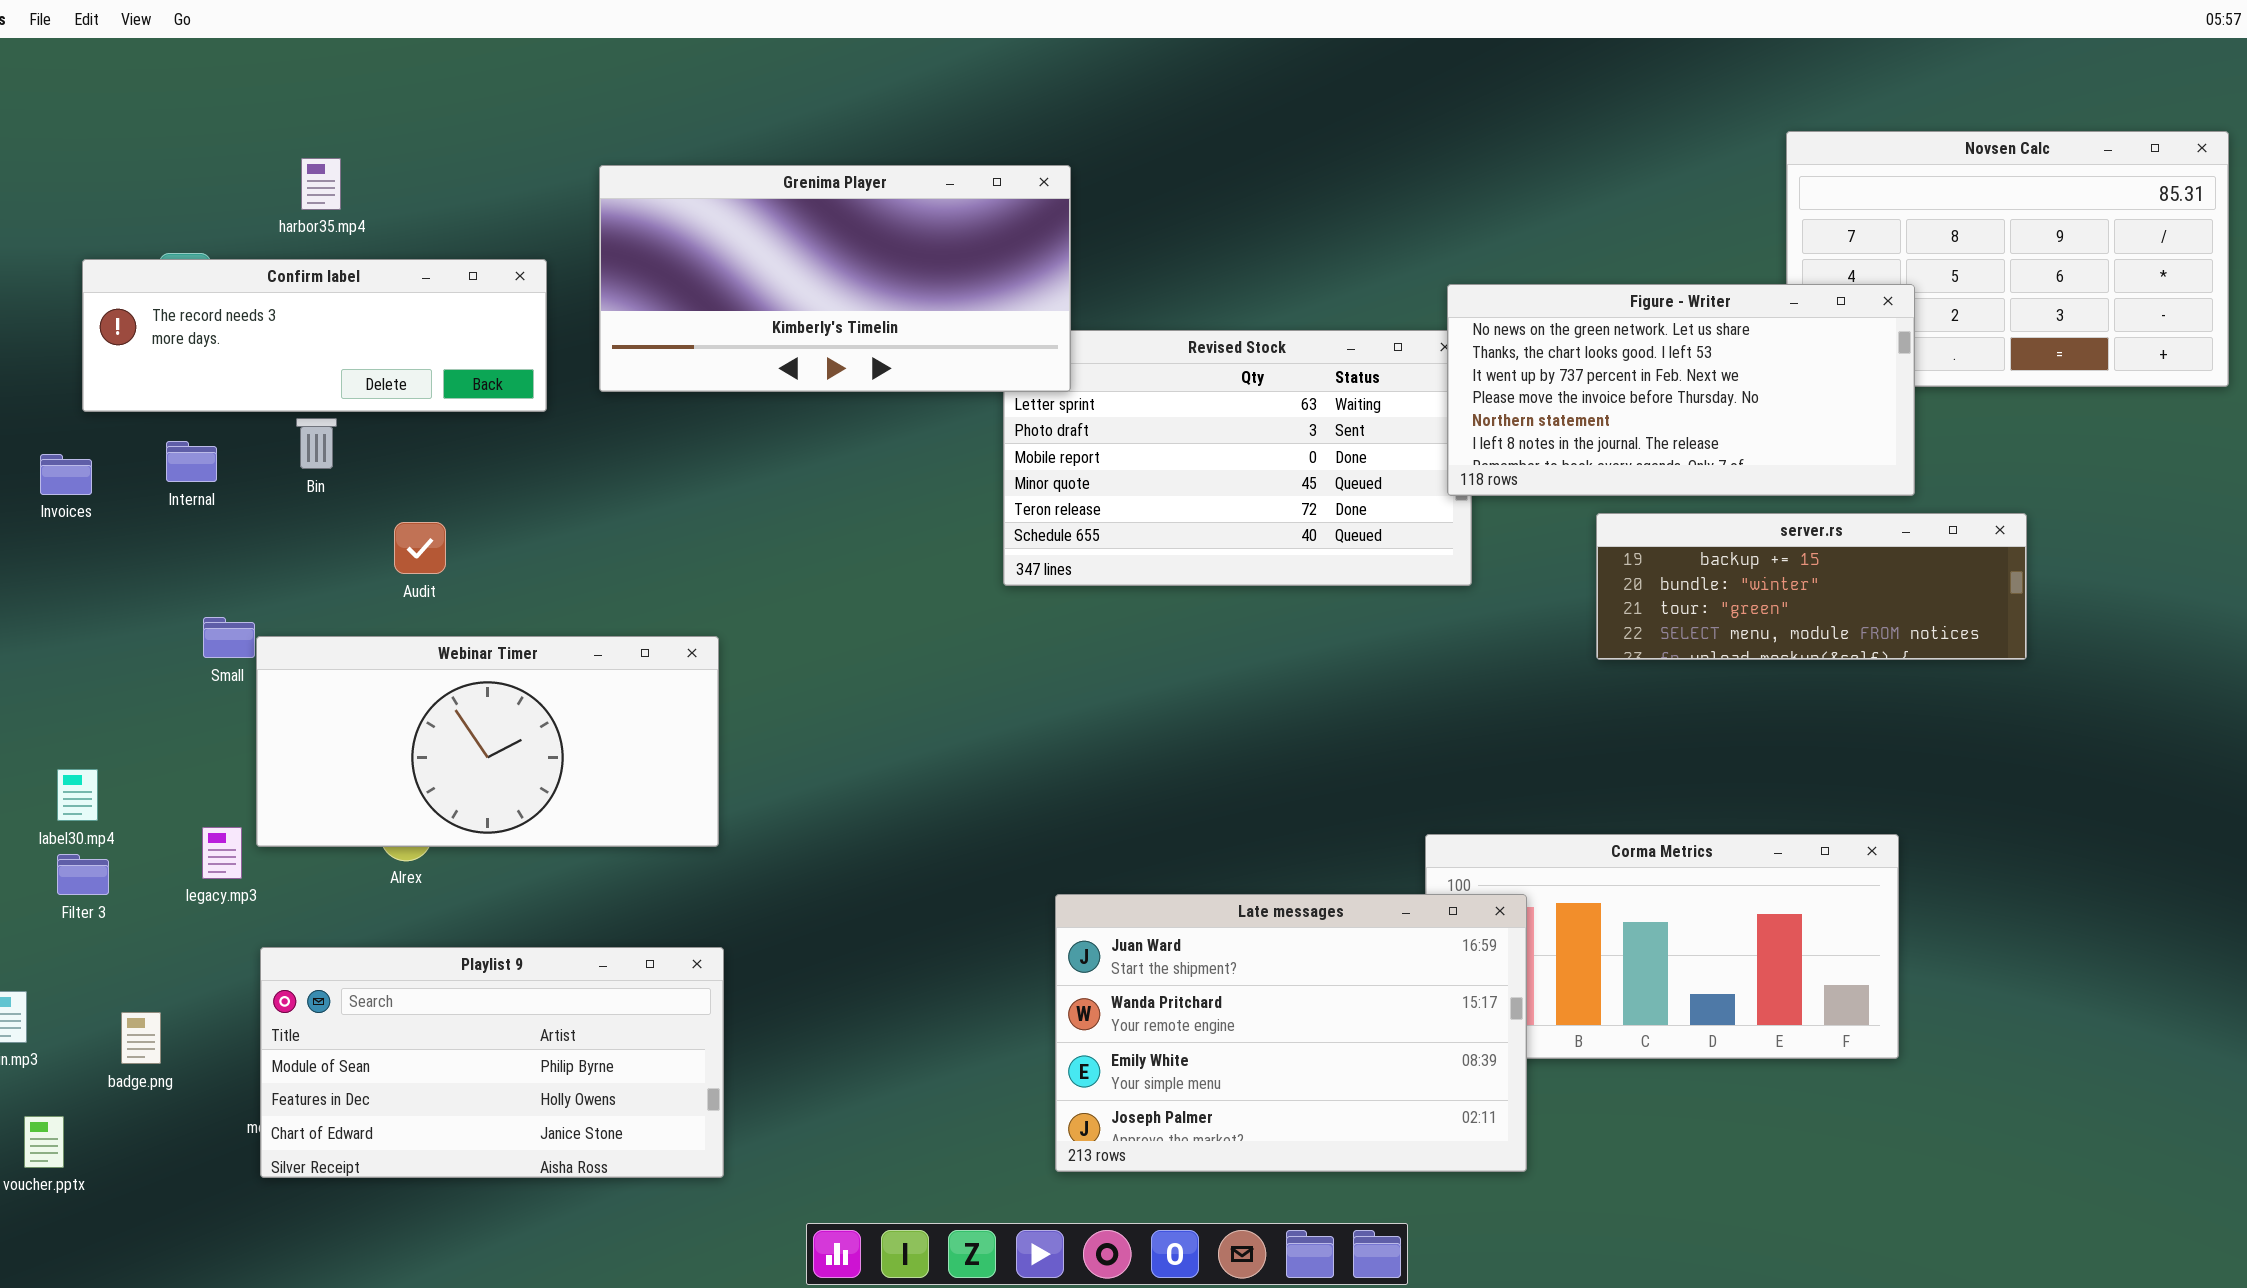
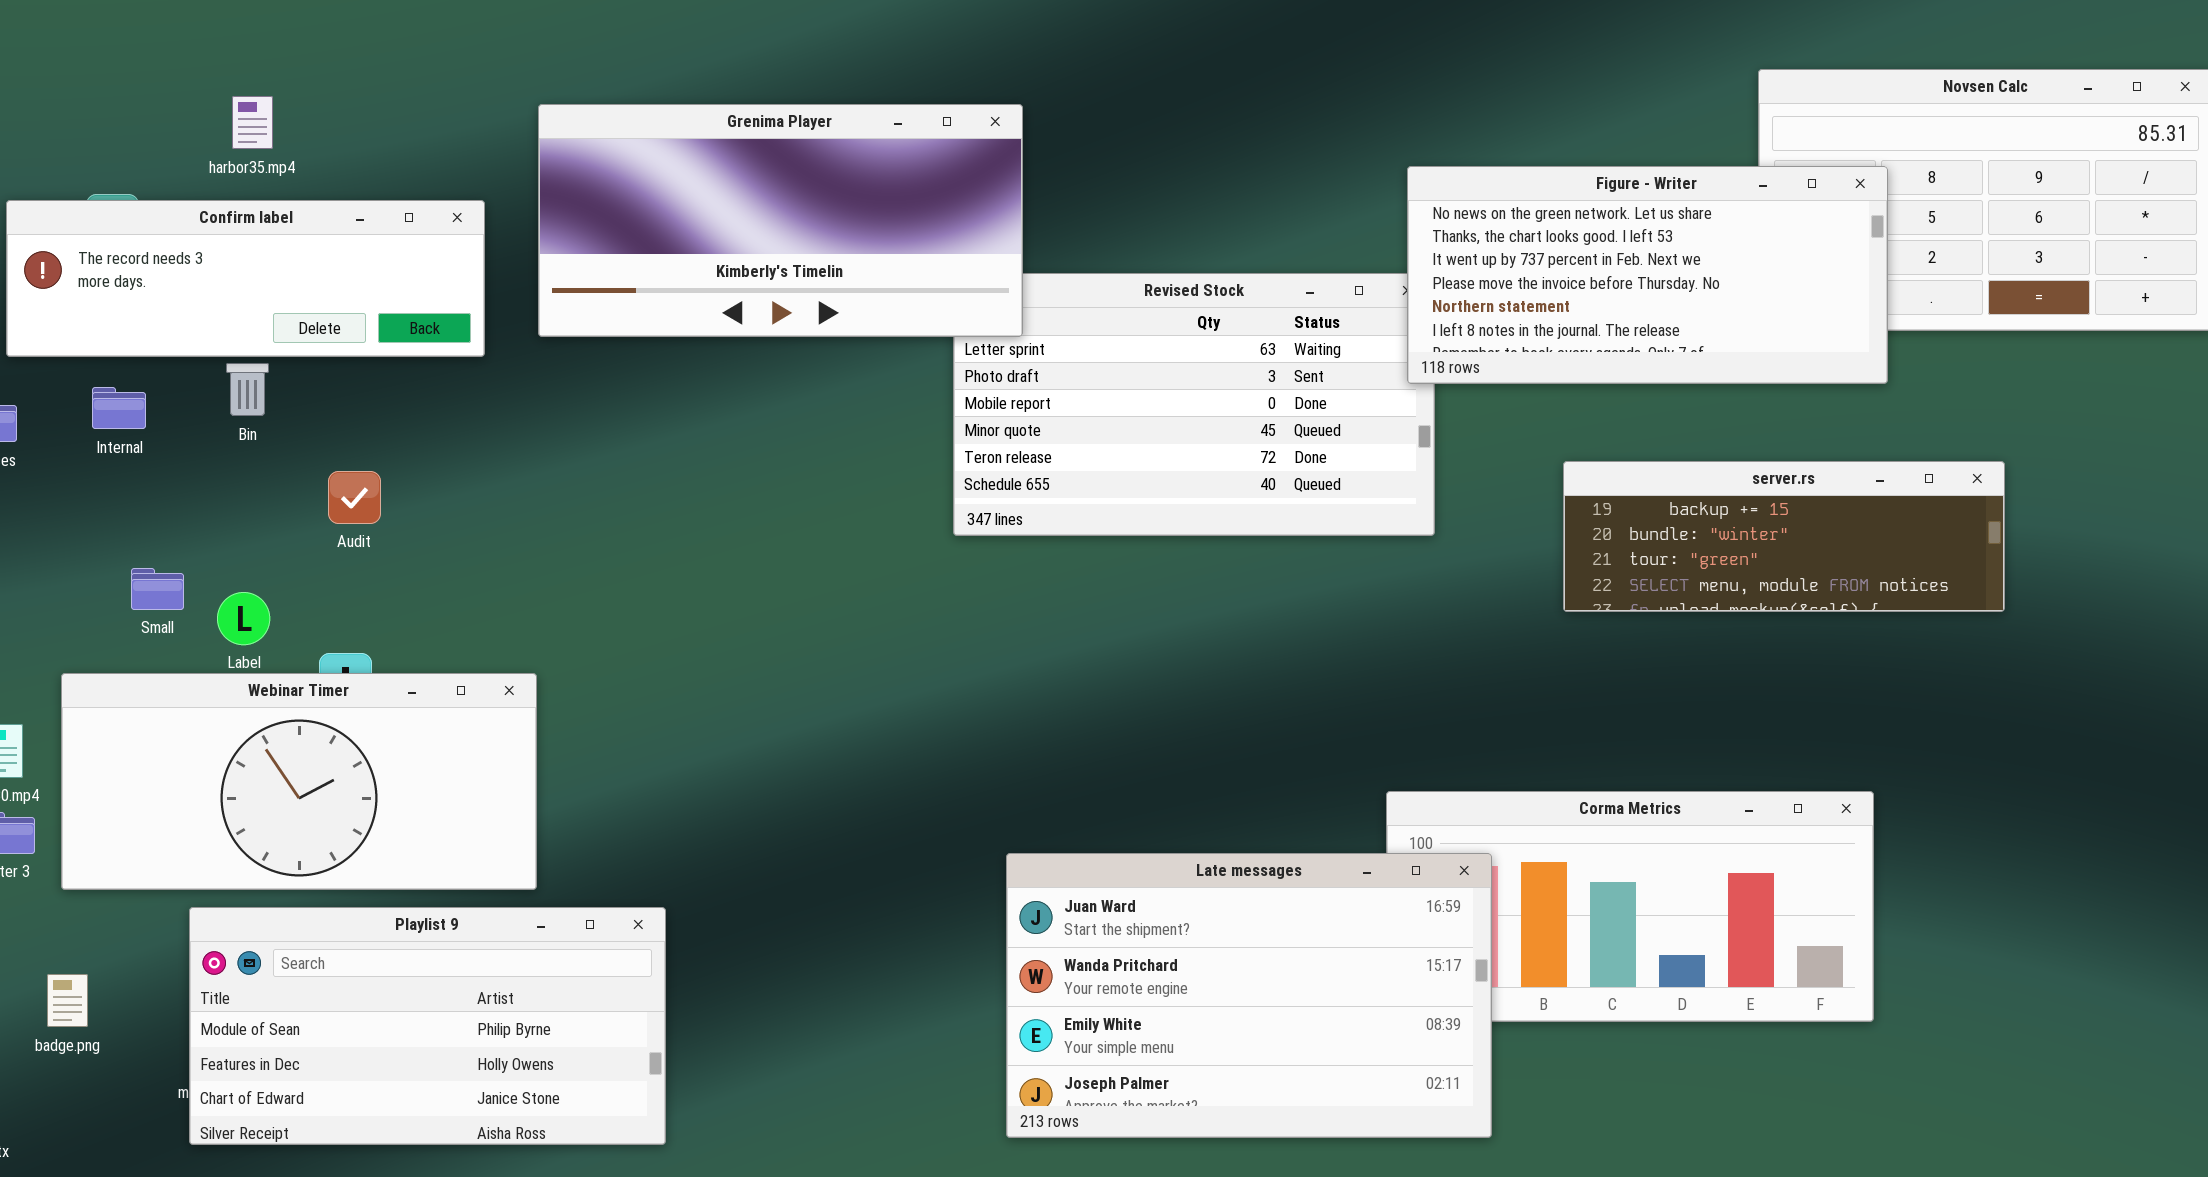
Figure - Writer: [1447,284,1915,496] -> [1407,166,1888,384], moved
Webinar Timer: [256,636,719,847] -> [61,673,537,890], moved

